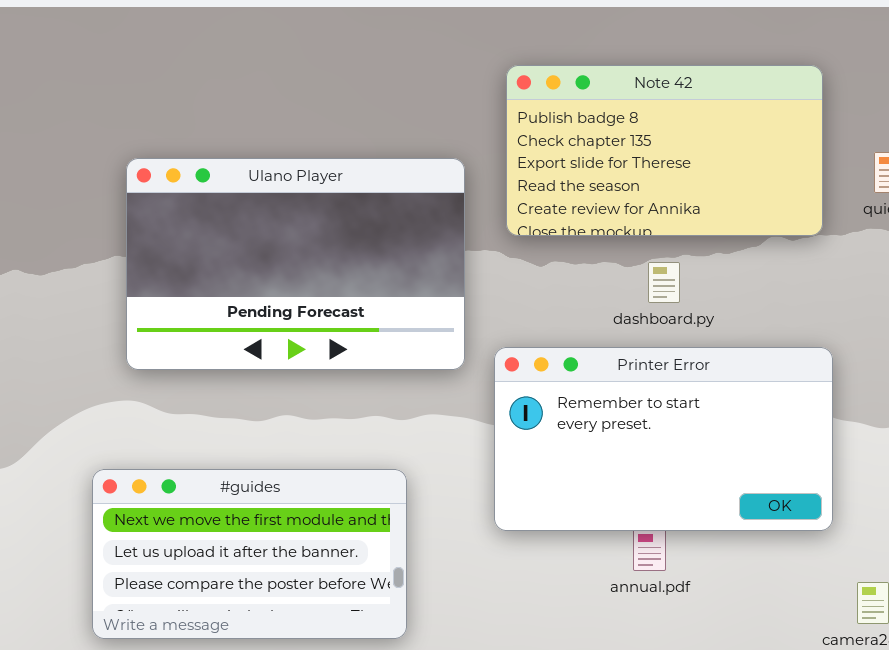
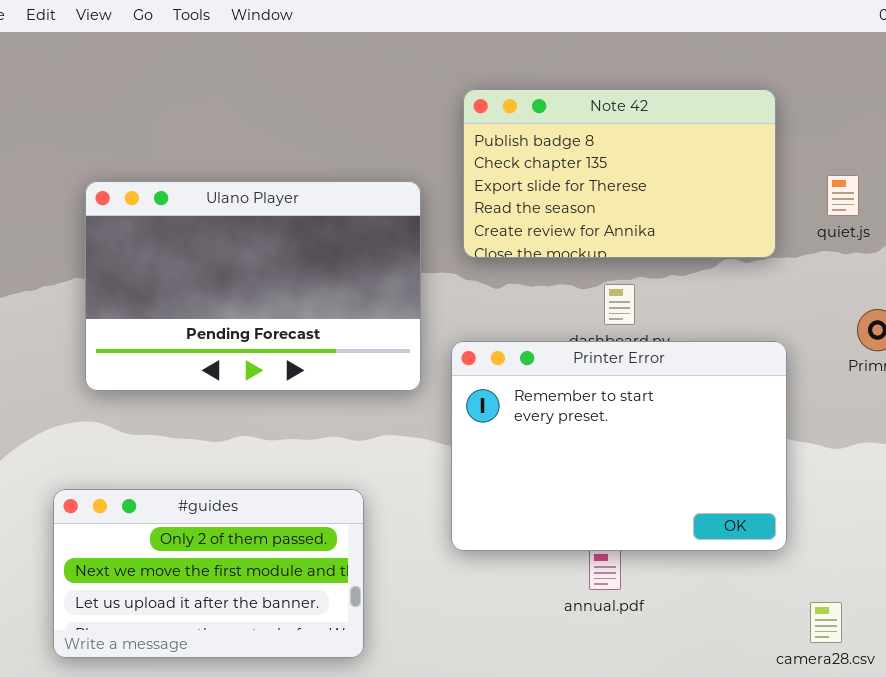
Printer Error: [494,347,833,531] -> [451,341,787,551], resized
#guides: [92,469,407,639] -> [53,489,364,658], scrolled up 1 row

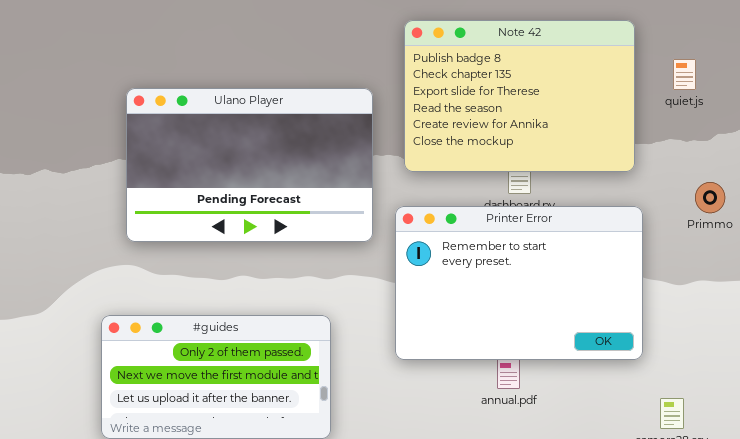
Note 42: [463,89,776,258] -> [404,20,635,172], resized
quiet.js: [827,175,859,216] -> [673,59,696,90], moved

